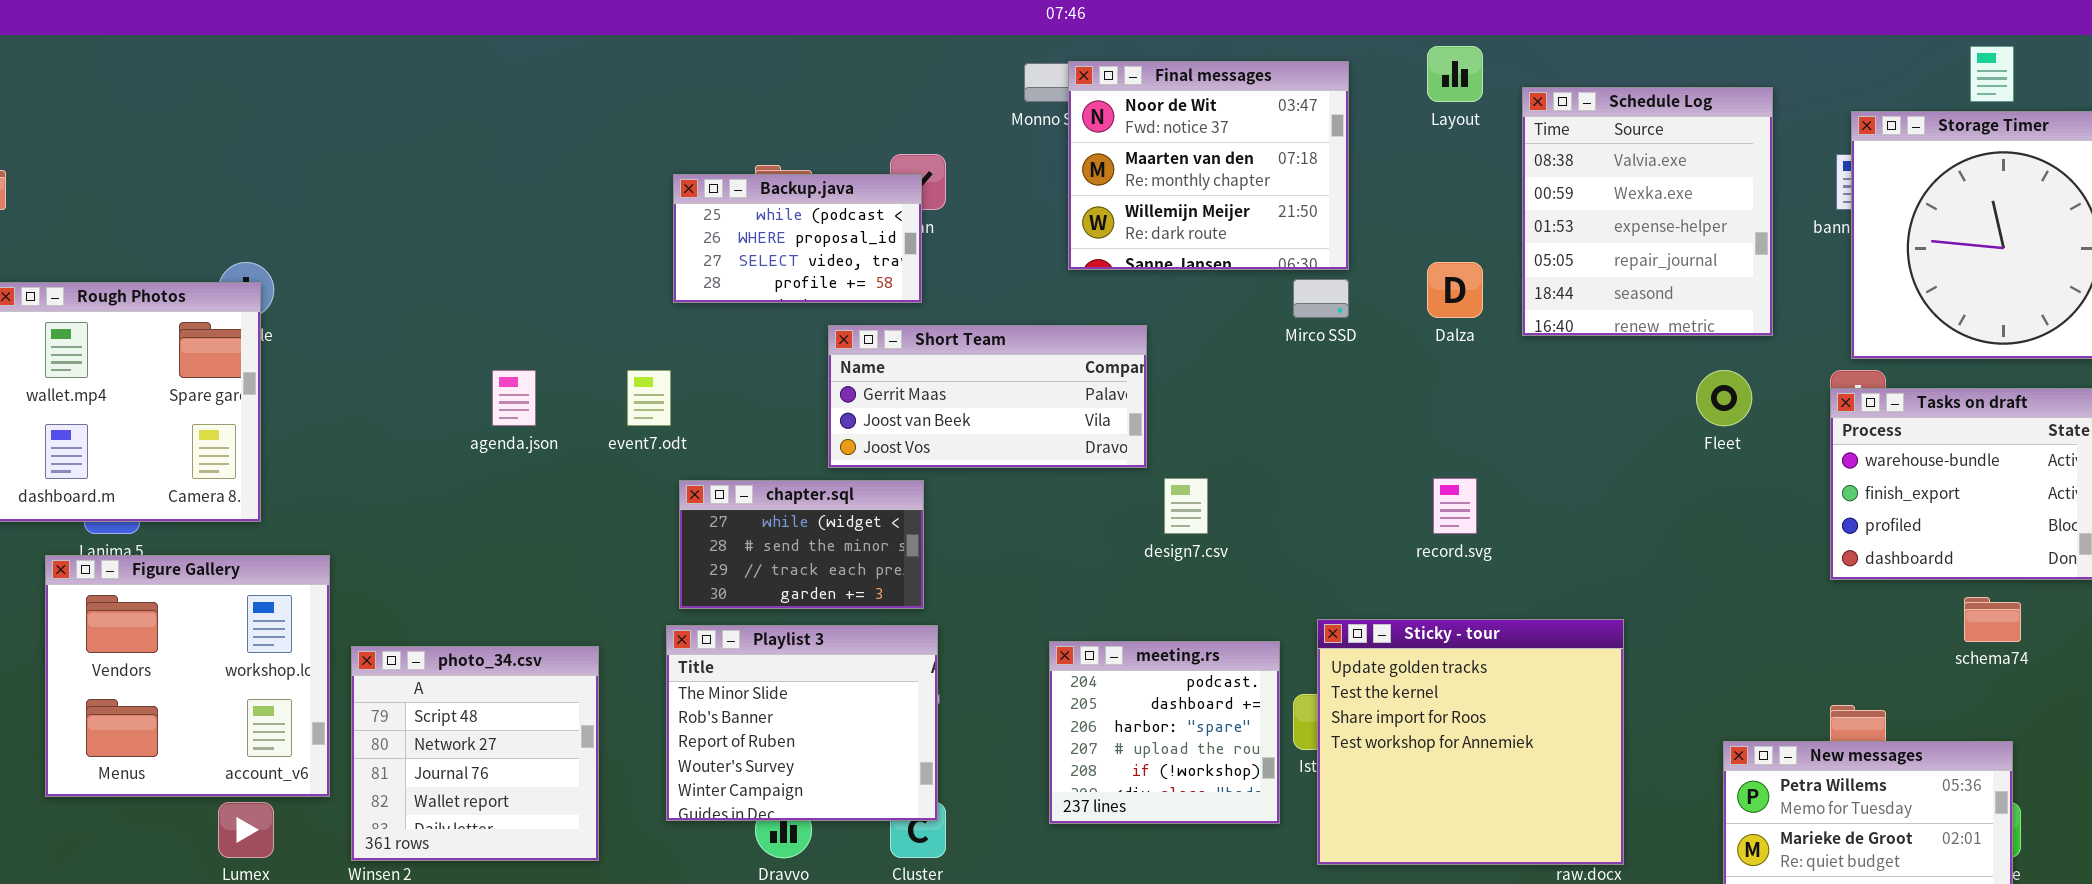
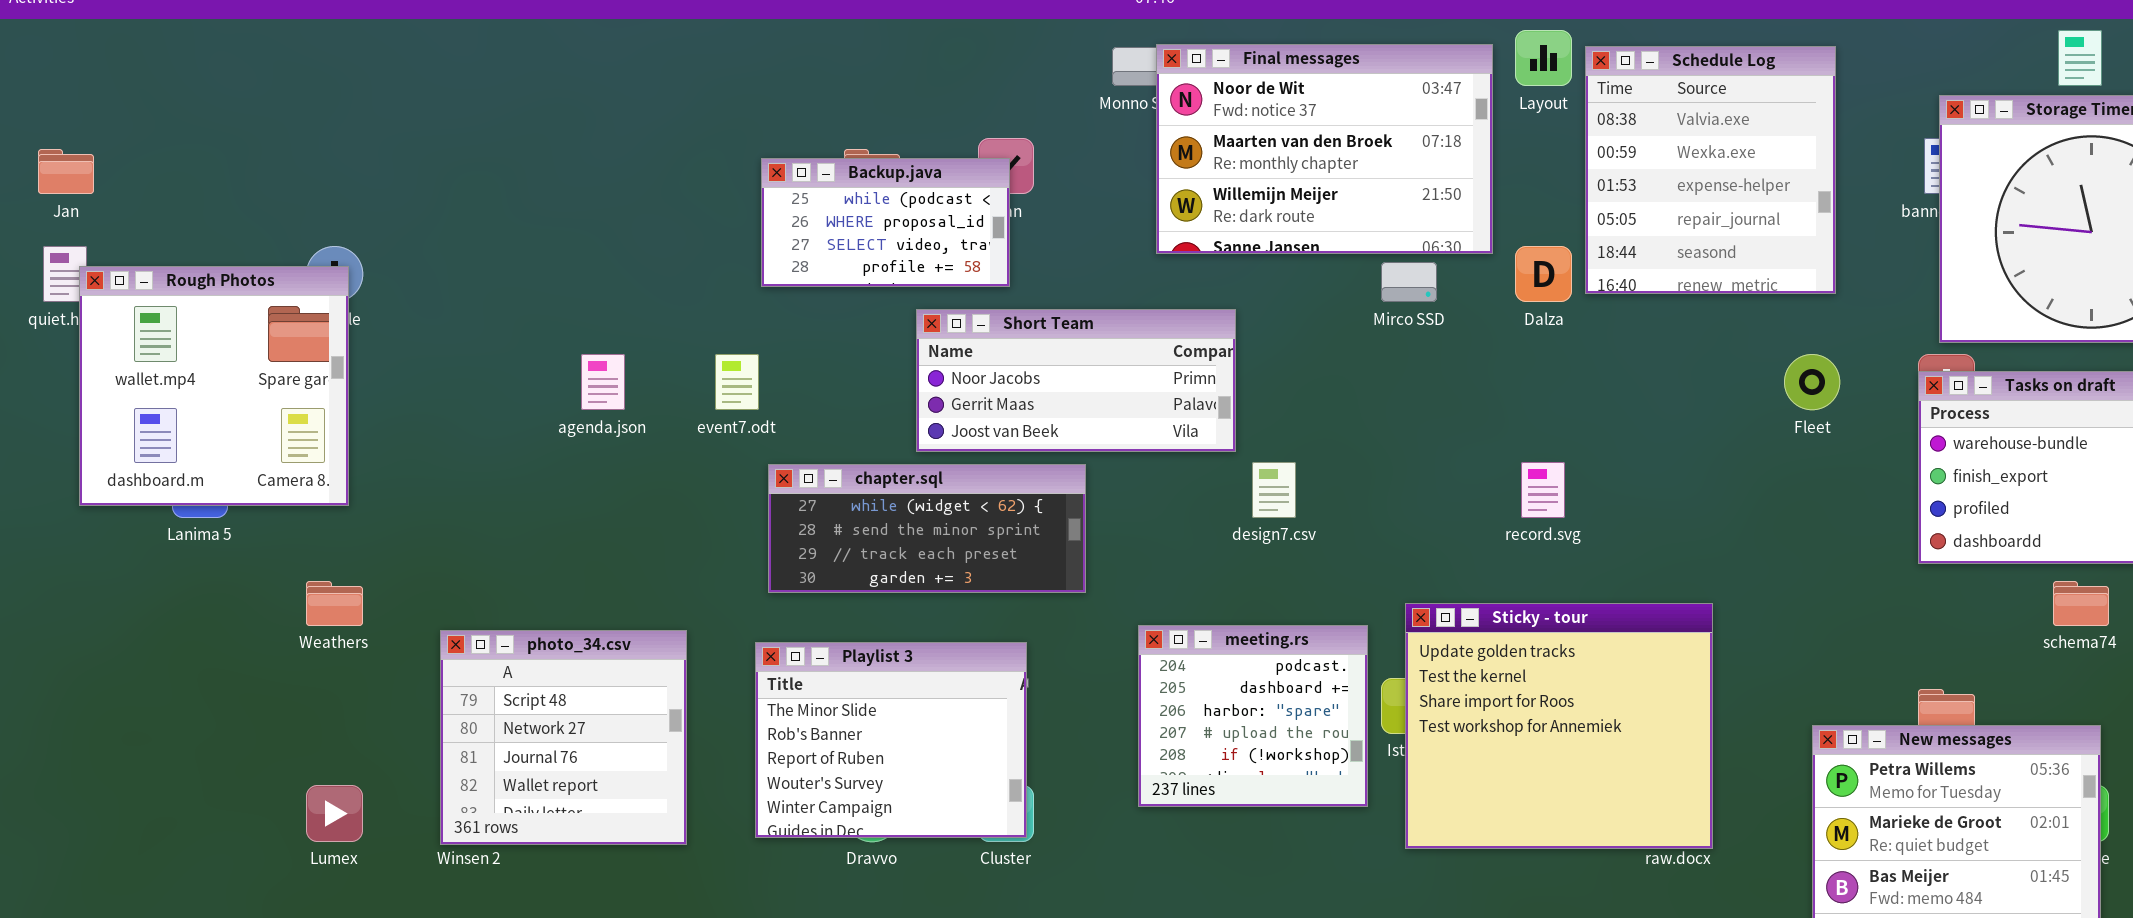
Final messages: [1068,61,1349,270] -> [1156,44,1493,254], resized
Schedule Log: [1522,87,1773,336] -> [1585,46,1836,294], moved
Short Team: [828,325,1147,468] -> [916,309,1236,452], scrolled up 1 row
chapter.sql: [679,480,924,609] -> [768,464,1086,593], resized
Figure Gallery: [45,555,330,797] -> none, closed
Playlist 3: [666,625,938,821] -> [755,642,1027,838], moved

